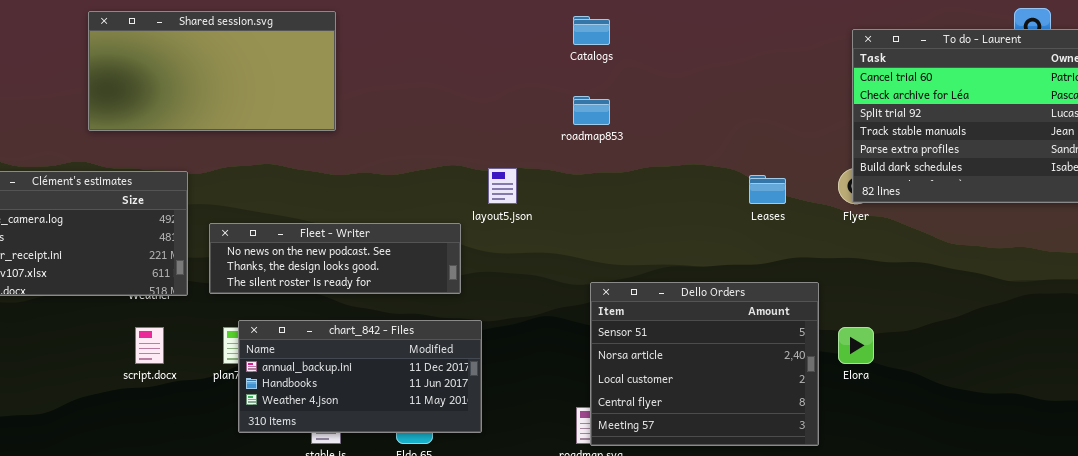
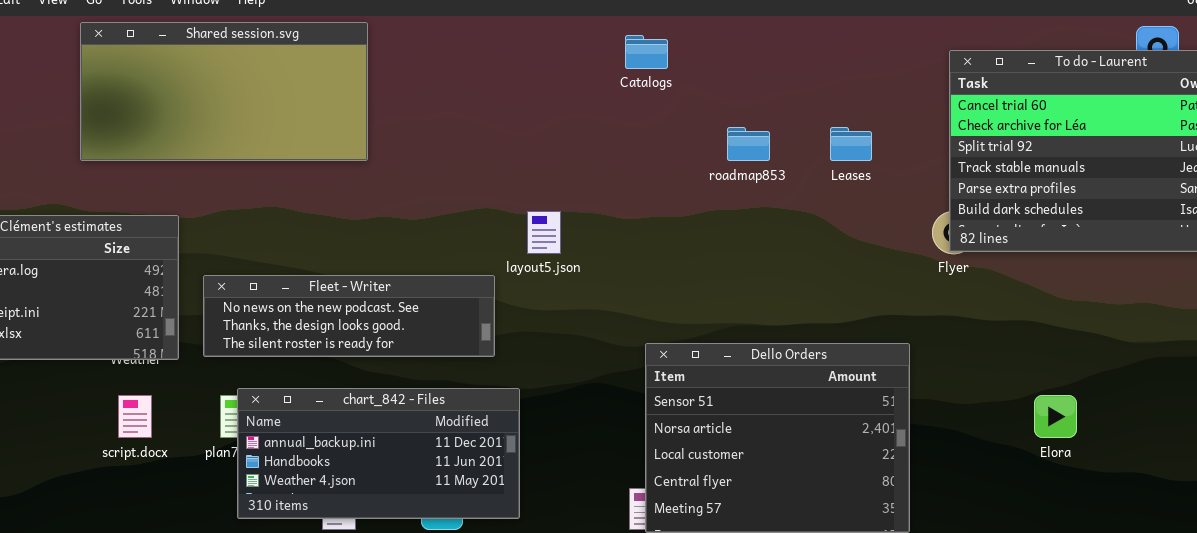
Shared session.svg: [88,11,336,131] -> [80,22,368,161], moved
roadmap853: [573,96,610,125] -> [727,127,770,161], moved
Leases: [749,175,786,204] -> [830,127,872,161], moved
Elora: [838,327,874,364] -> [1034,395,1077,438], moved

